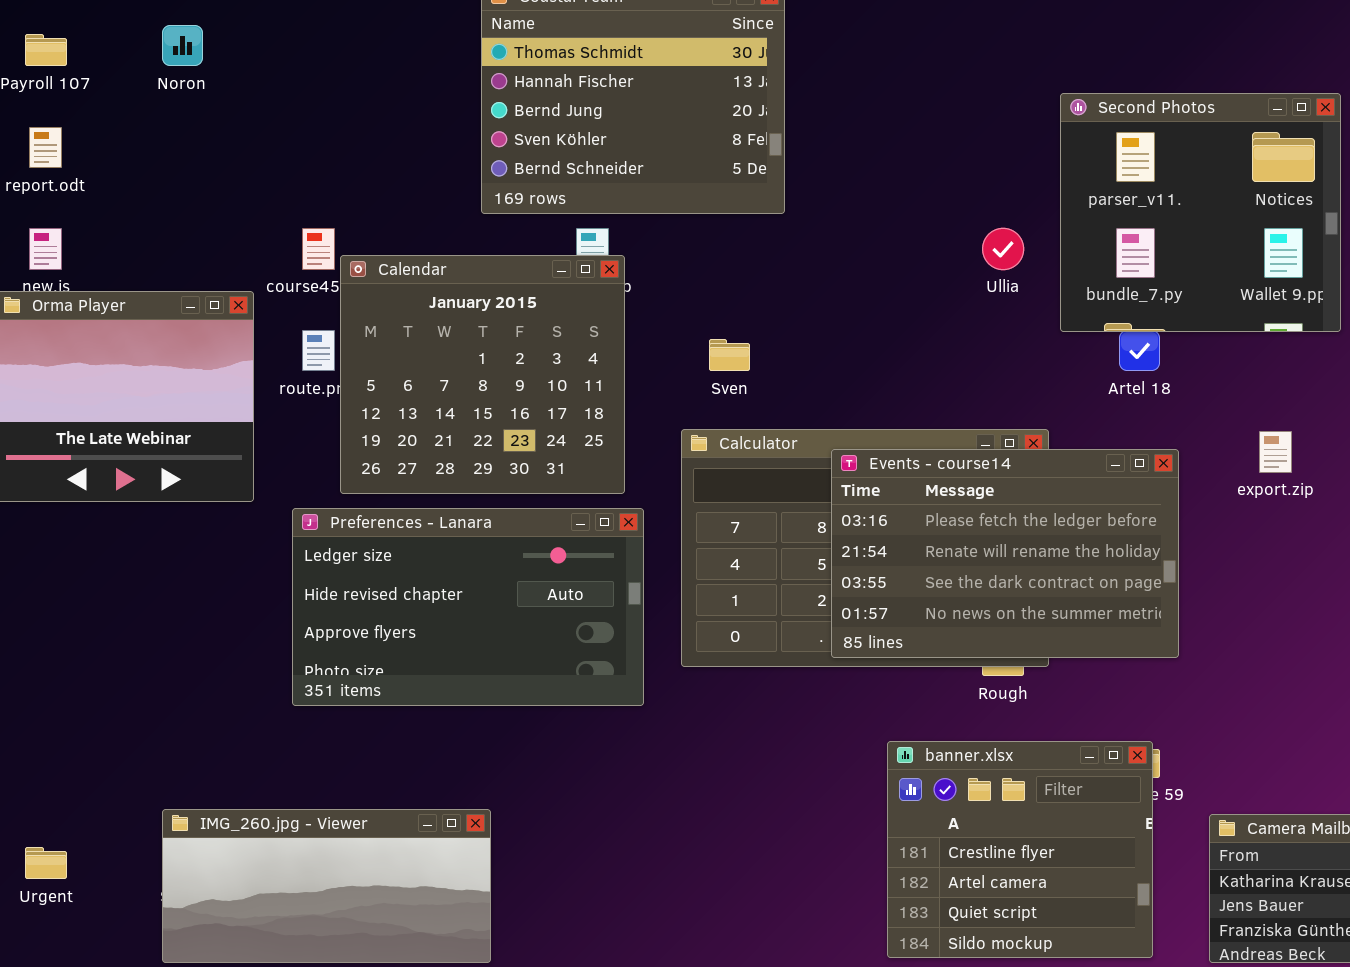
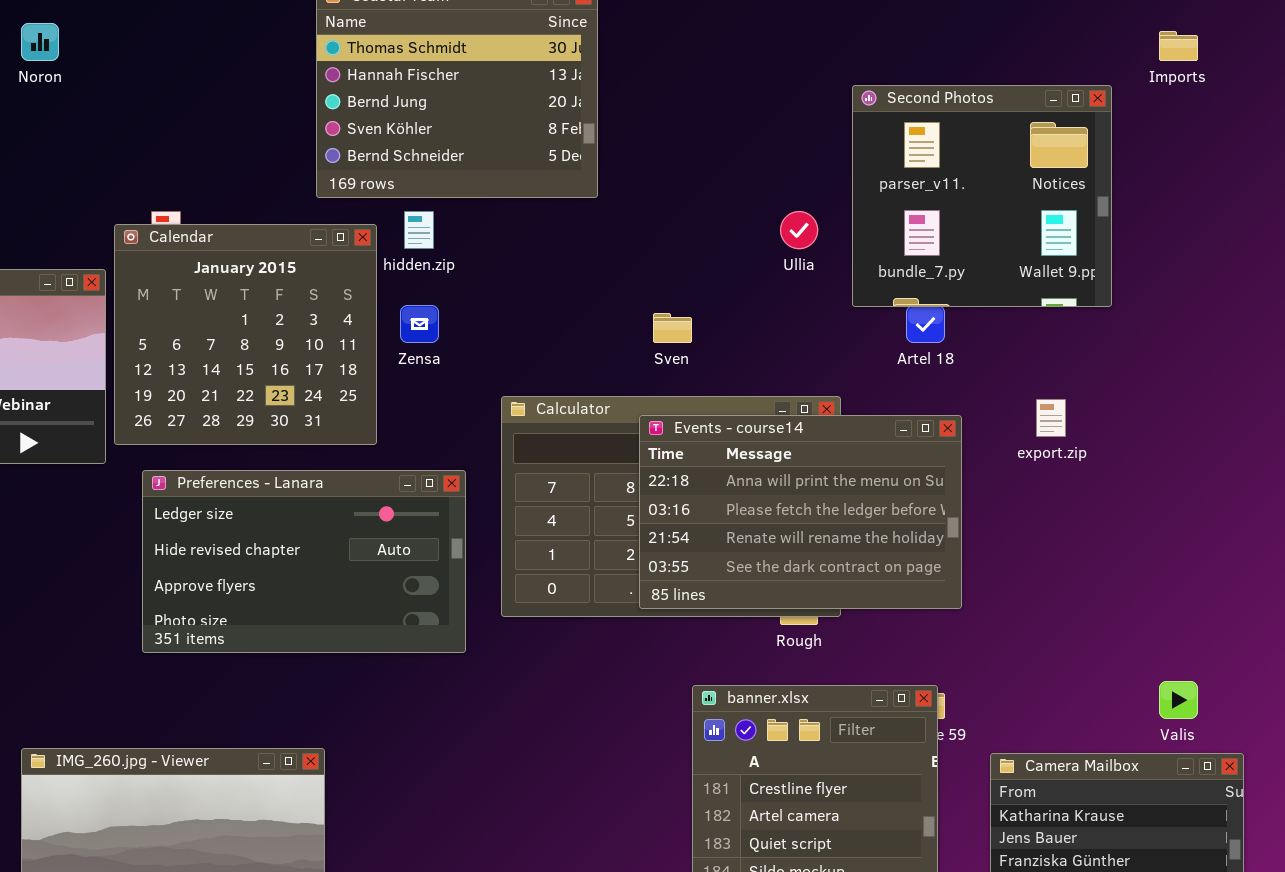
Calendar: [340,255,625,494] -> [114,224,377,445], moved
Sven: [709,339,750,371] -> [653,313,692,343], moved
Events - course14: [831,449,1179,658] -> [639,415,962,609], scrolled up 1 row

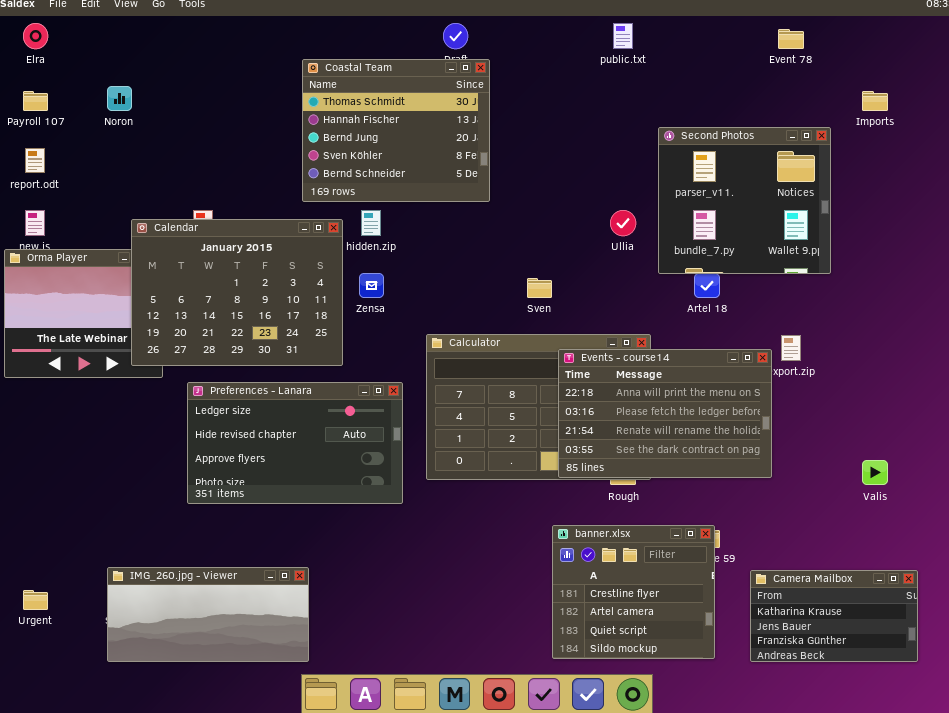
Calendar: [114,224,377,445] -> [131,219,343,366], resized
Events - course14: [639,415,962,609] -> [558,349,772,478], moved
Valis: [1159,681,1198,719] -> [862,460,888,485], moved

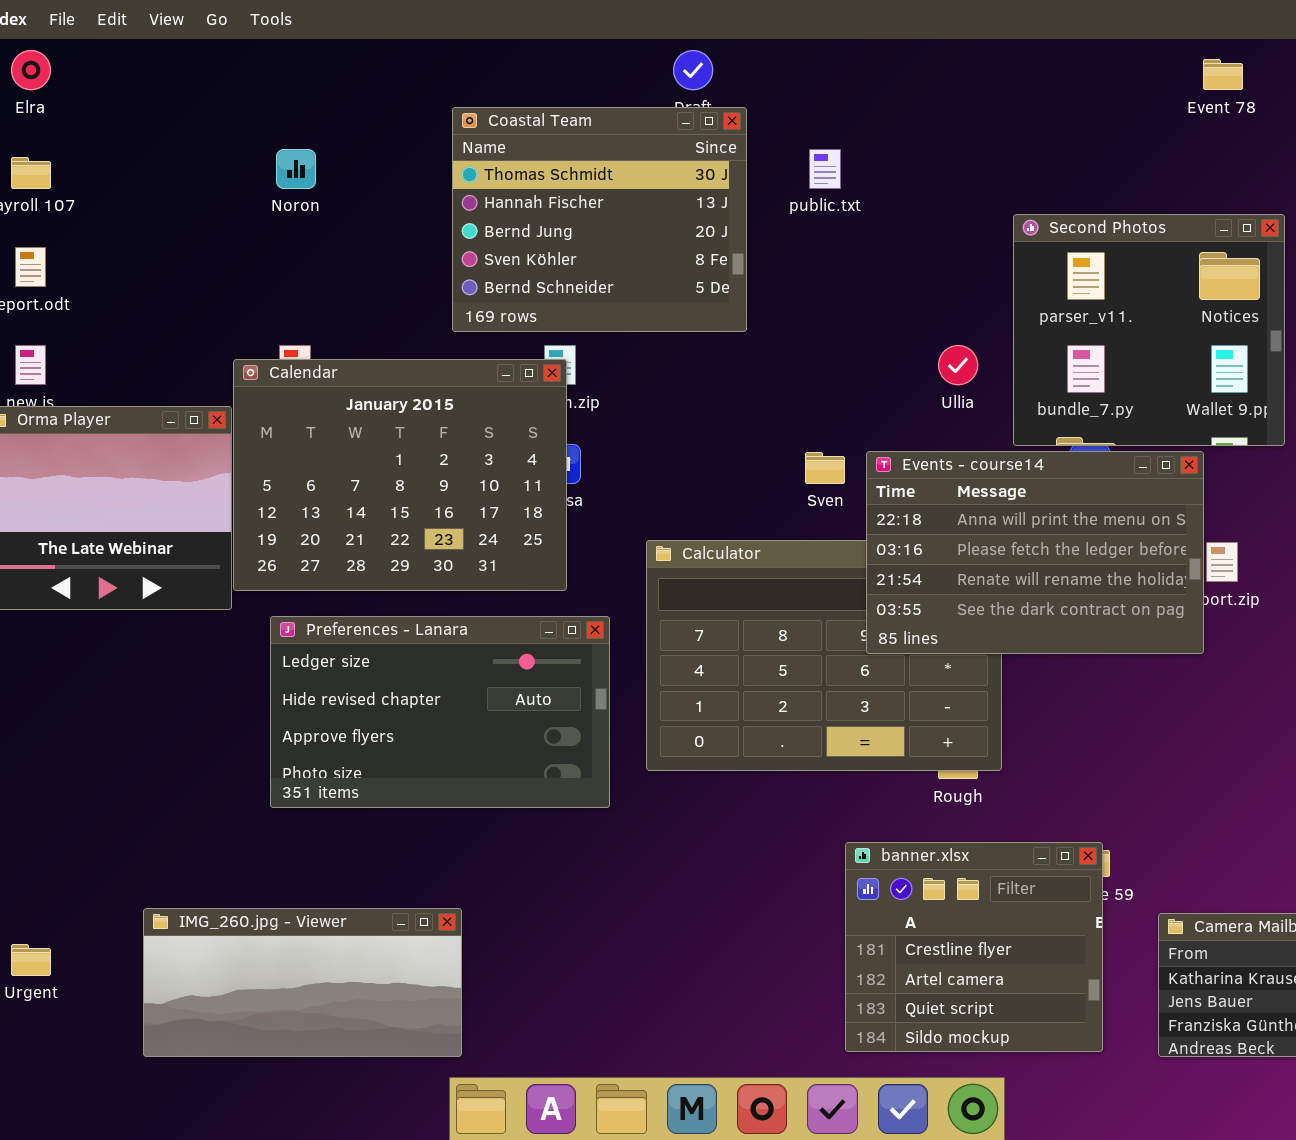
public.txt: [613,23,633,49] -> [809,149,841,189], moved
Noron: [107,86,132,111] -> [276,149,316,189], moved
Calendar: [131,219,343,366] -> [233,359,567,591], moved
Events - course14: [558,349,772,478] -> [866,451,1204,654], moved

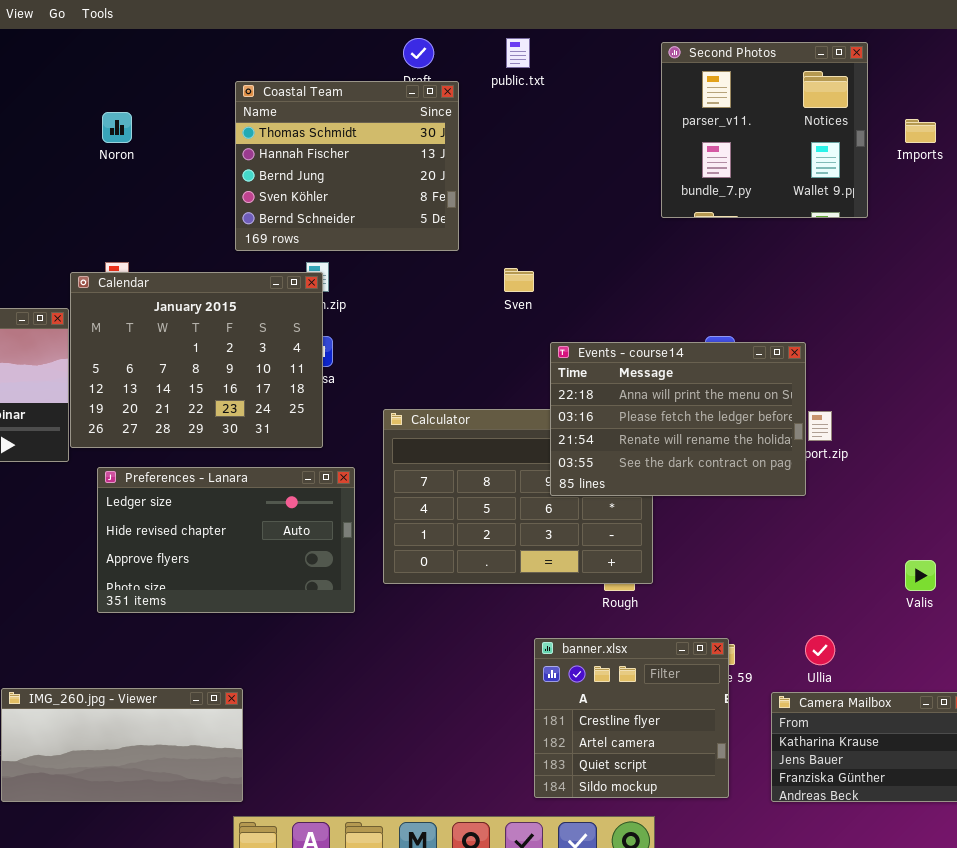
public.txt: [809,149,841,189] -> [506,38,530,68], moved
Second Photos: [1013,214,1285,446] -> [661,42,868,218], moved
Ullia: [938,345,978,385] -> [805,635,835,665], moved
Sven: [805,452,845,484] -> [504,268,534,292], moved

